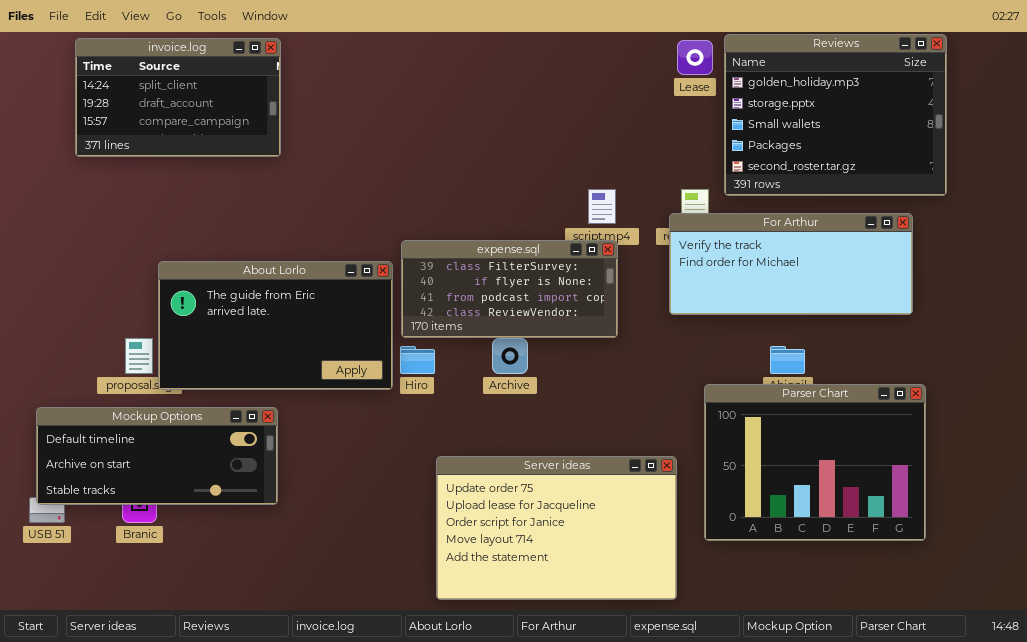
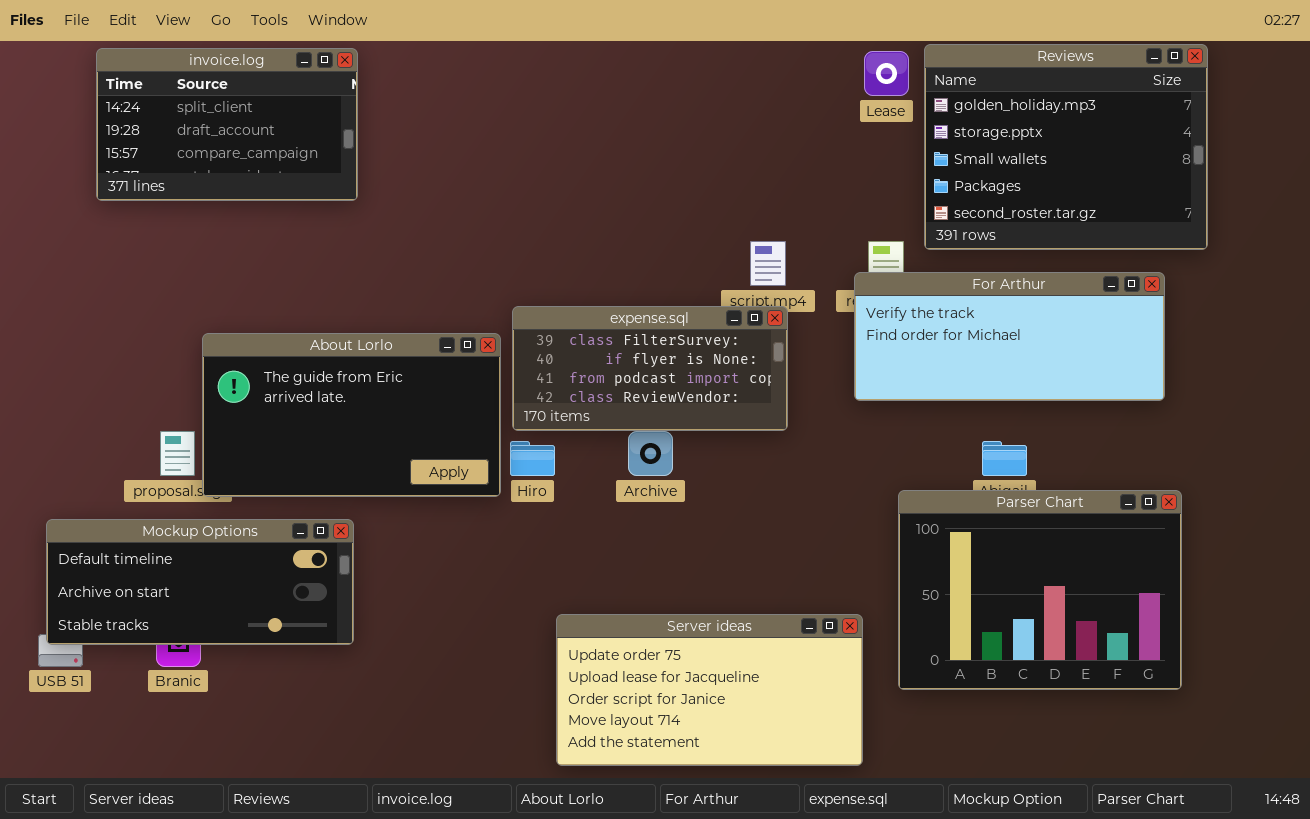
Server ideas: [436,456,677,600] -> [556,614,863,766], resized

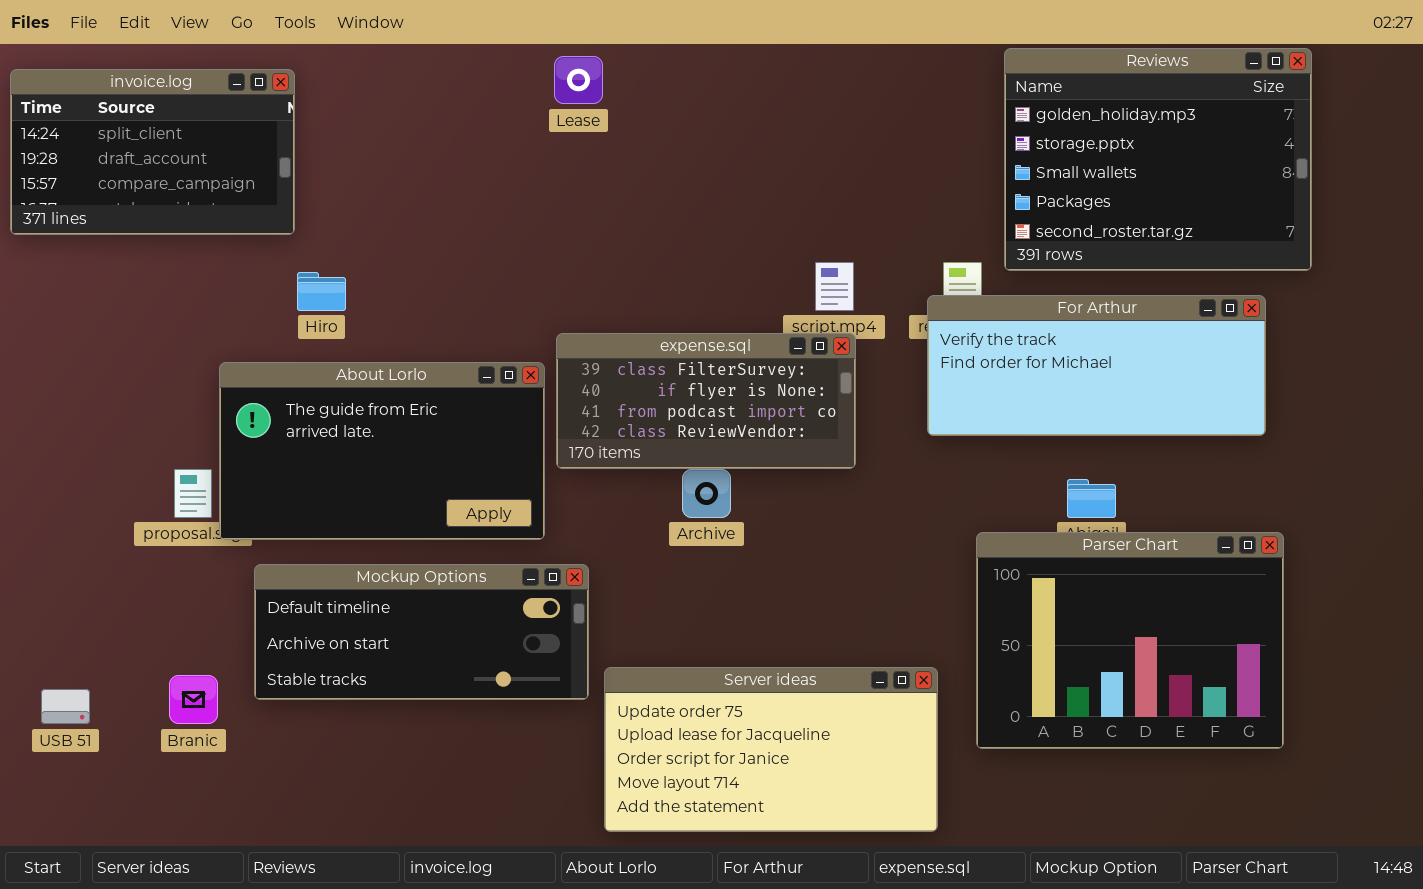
invoice.log: [96,48,358,201] -> [10,69,295,235], moved
Lease: [864,51,909,96] -> [554,56,603,104], moved
Hiro: [510,441,555,476] -> [297,272,346,311], moved
Mockup Options: [46,519,354,645] -> [254,564,589,700], moved

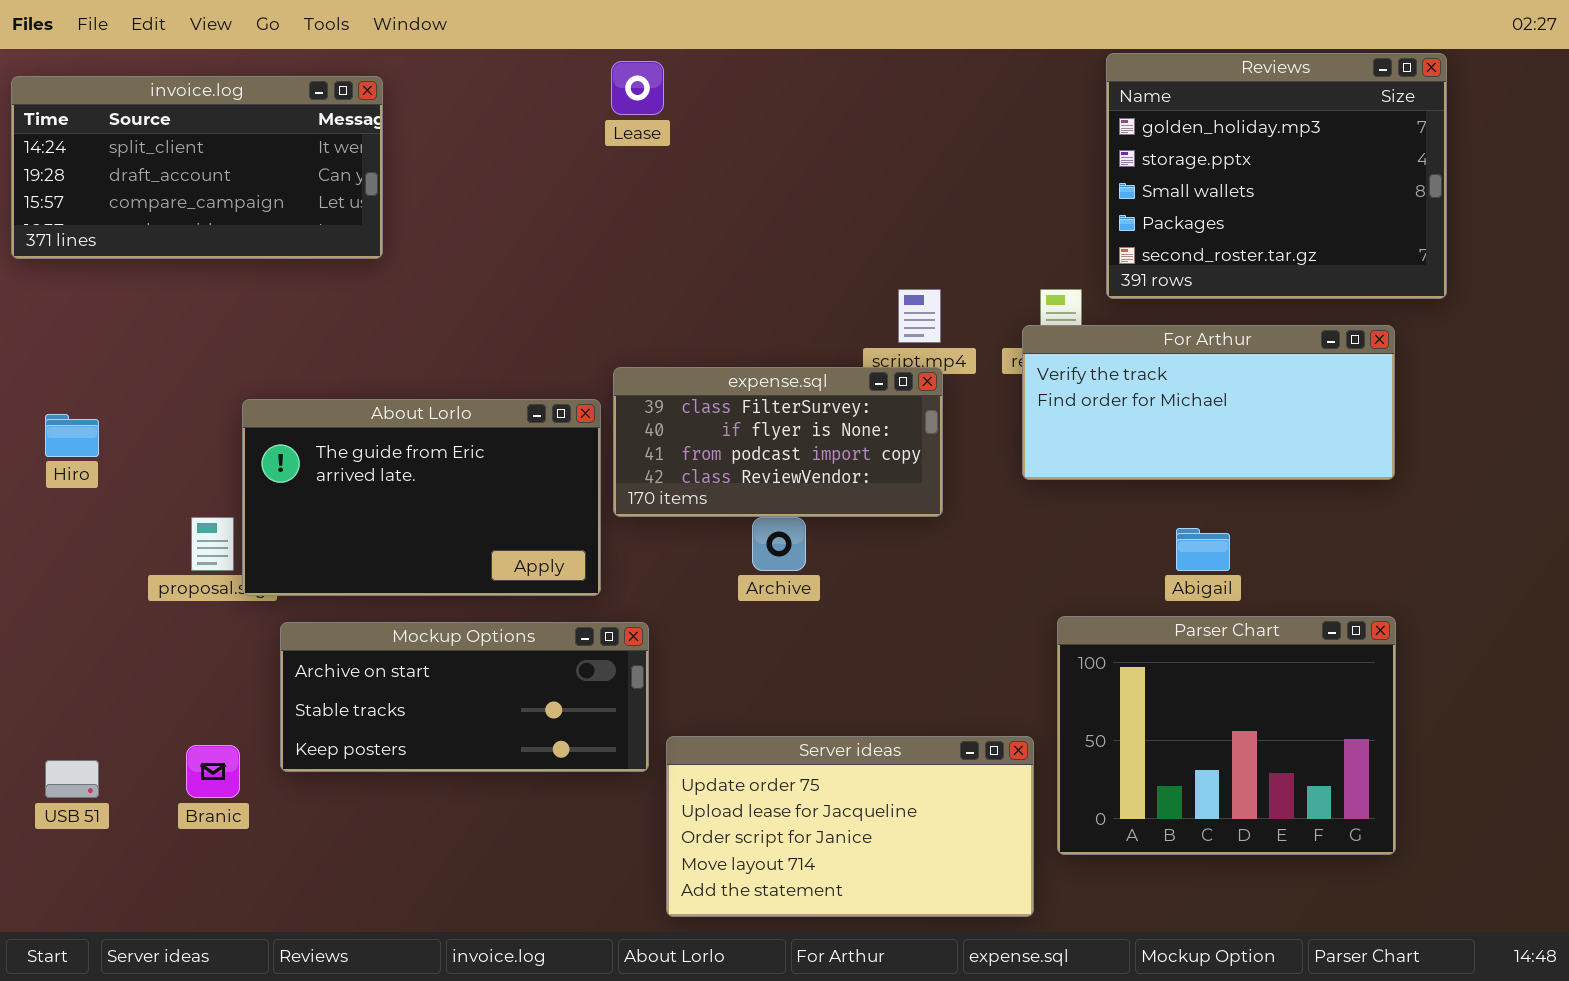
invoice.log: [10,69,295,235] -> [11,76,383,259], resized
Hiro: [297,272,346,311] -> [45,414,99,457], moved
Parser Chart: [976,532,1284,749] -> [1057,616,1396,855], moved
Mockup Options: [254,564,589,700] -> [280,622,649,772], scrolled down 1 row

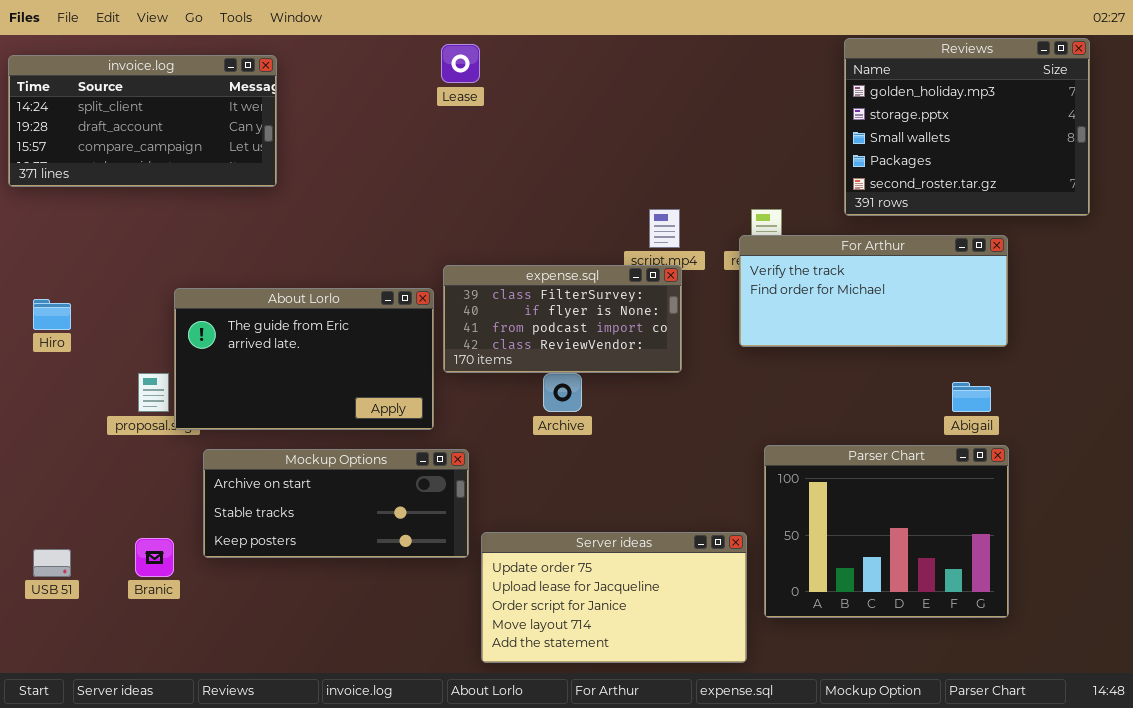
Reviews: [1106,53,1447,299] -> [844,38,1090,216], moved
Abigail: [1176,528,1230,571] -> [952,382,991,412], moved

